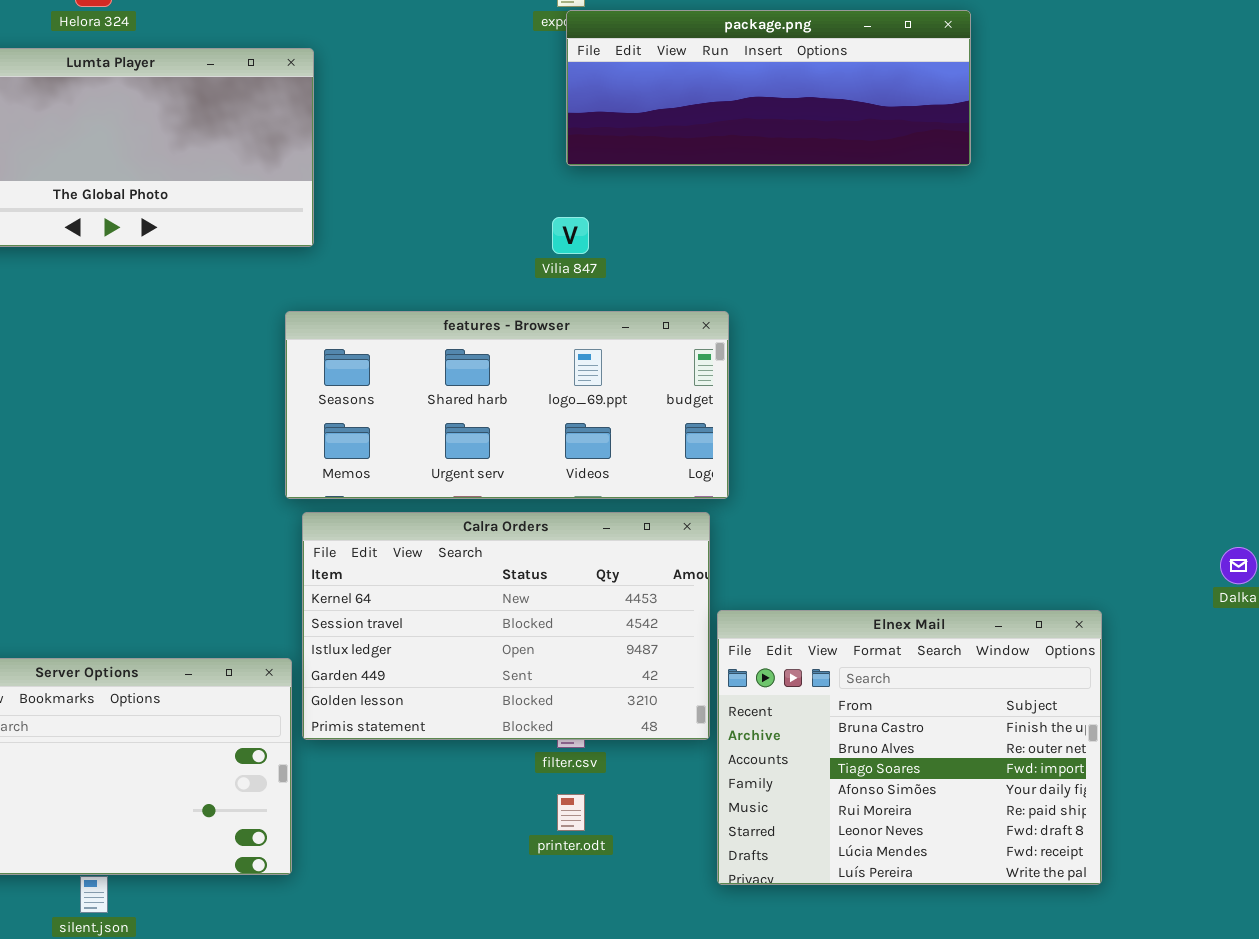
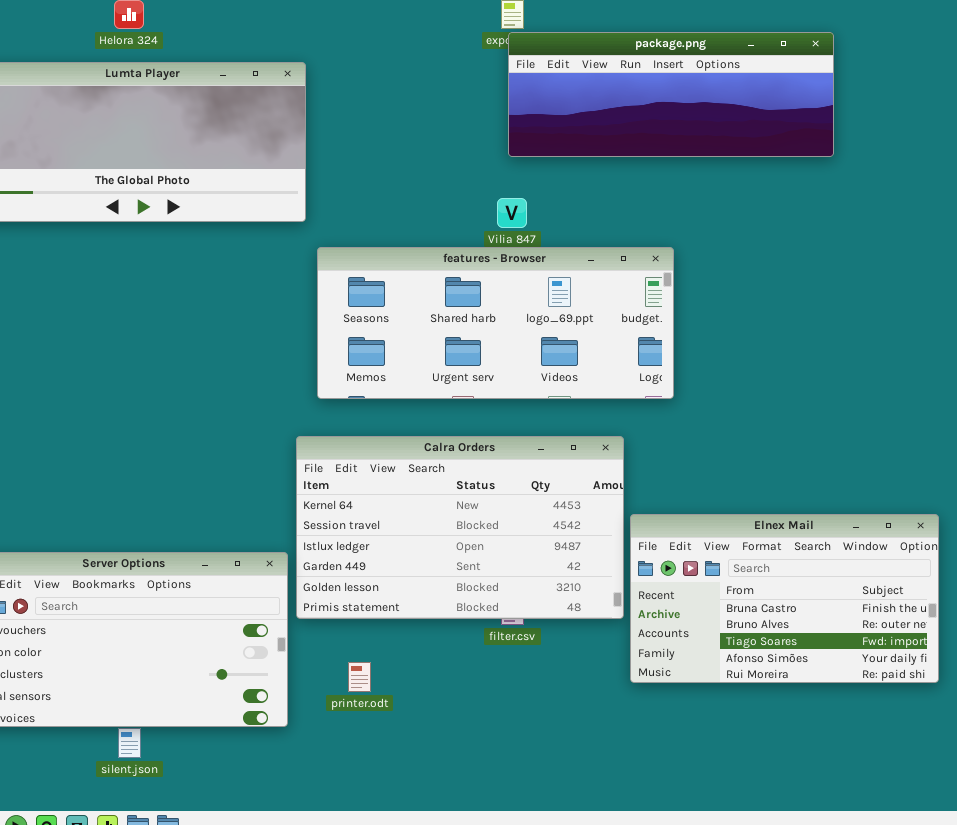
features - Browser: [285,311,729,499] -> [317,247,674,399], moved
Elnex Mail: [717,610,1102,885] -> [630,514,939,683], resized
printer.odt: [557,794,585,831] -> [348,662,371,692], moved

